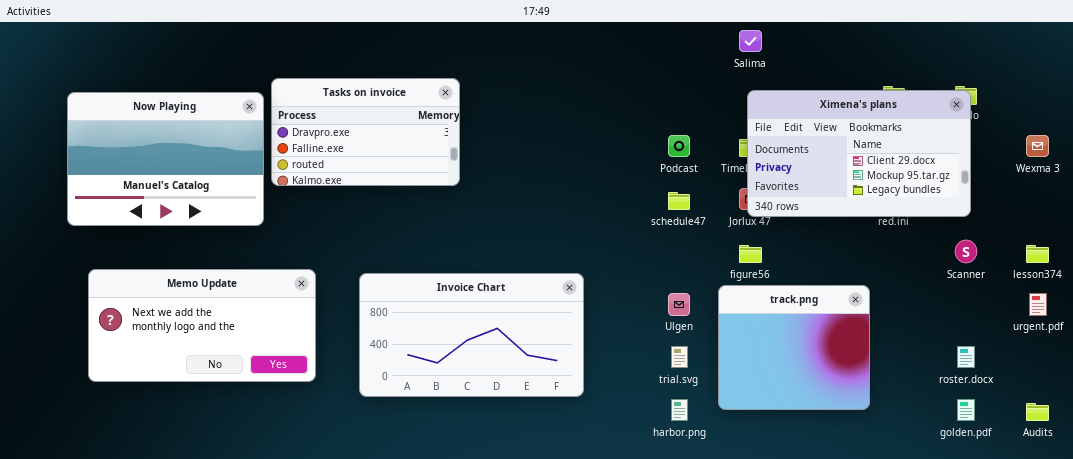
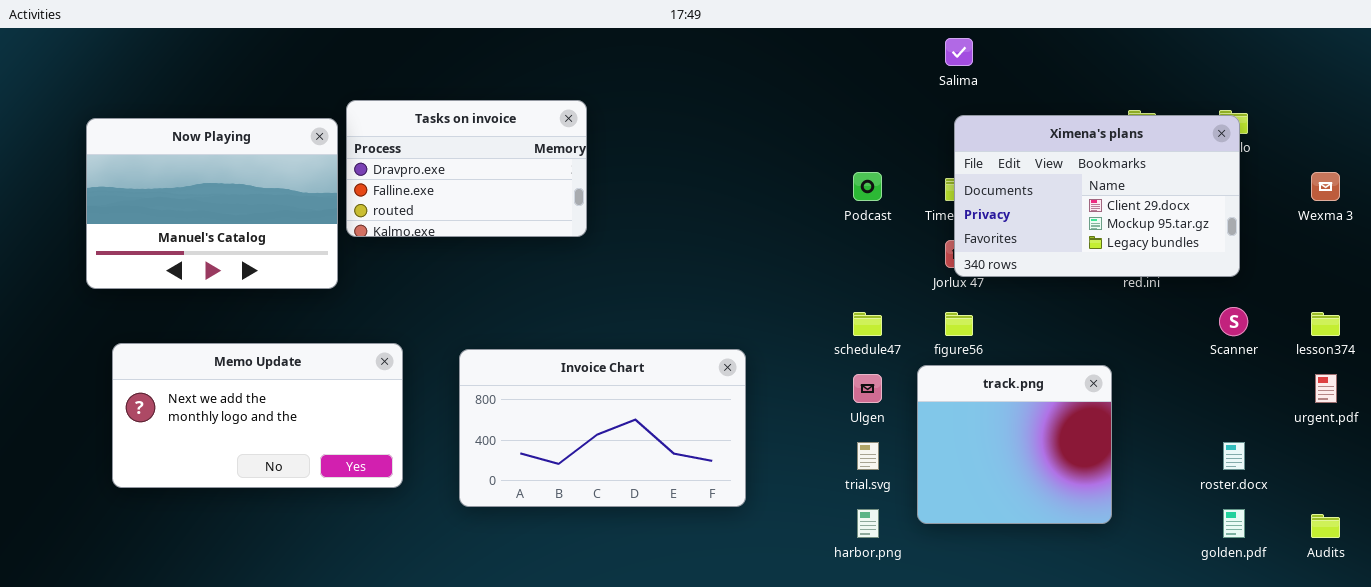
schedule47: [668,192,690,210] -> [853,312,882,336], moved

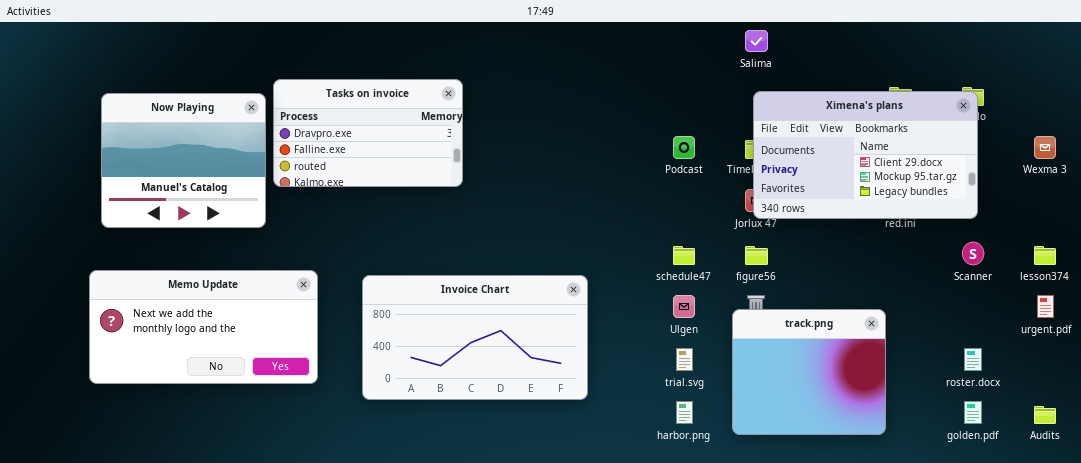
Now Playing: [86,118,338,289] -> [101,93,266,228], resized
track.png: [917,365,1112,524] -> [732,309,886,435], moved

